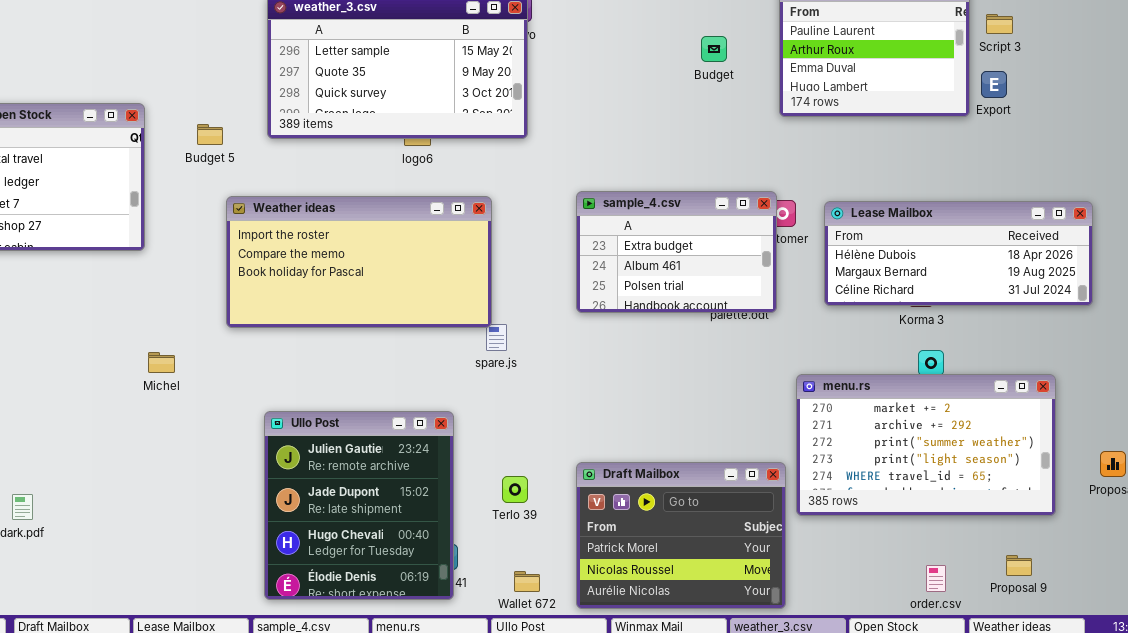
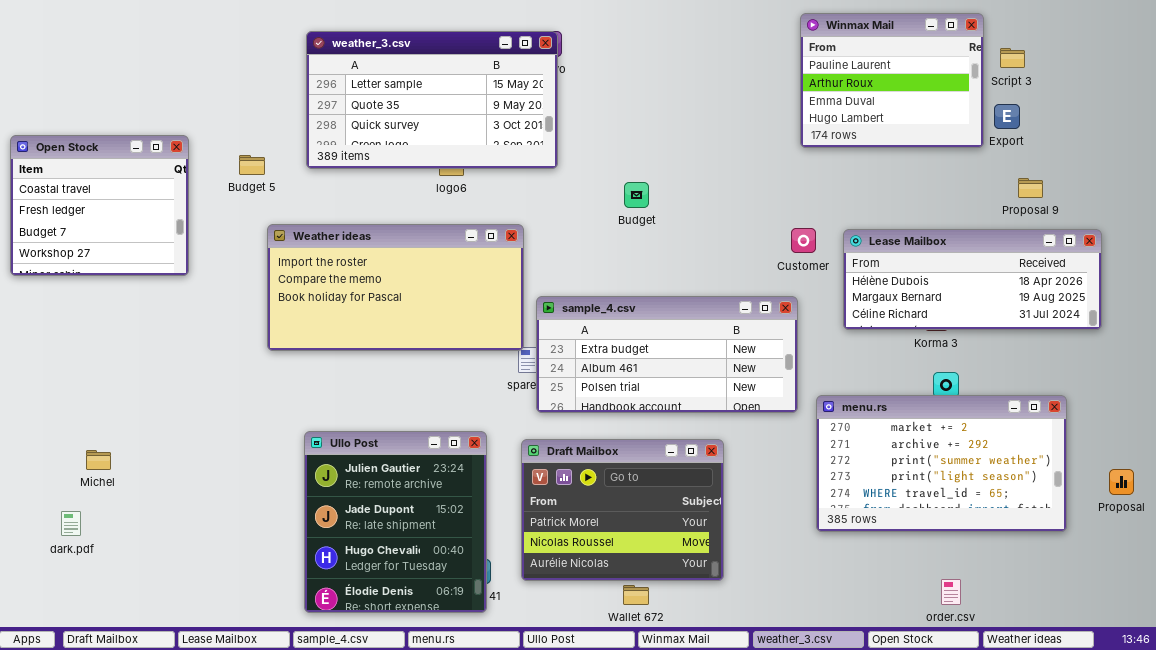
Budget: [701,36,727,62] -> [624,182,649,208], moved
sample_4.csv: [576,191,777,313] -> [536,296,798,413], moved, resized
Michel: [148,352,175,373] -> [86,450,111,470], moved
Draft Mailbox: [576,462,786,609] -> [521,439,724,581], moved
Proposal 9: [1006,555,1032,576] -> [1018,178,1043,198], moved
Wallet 672: [514,571,540,592] -> [623,585,649,605], moved

